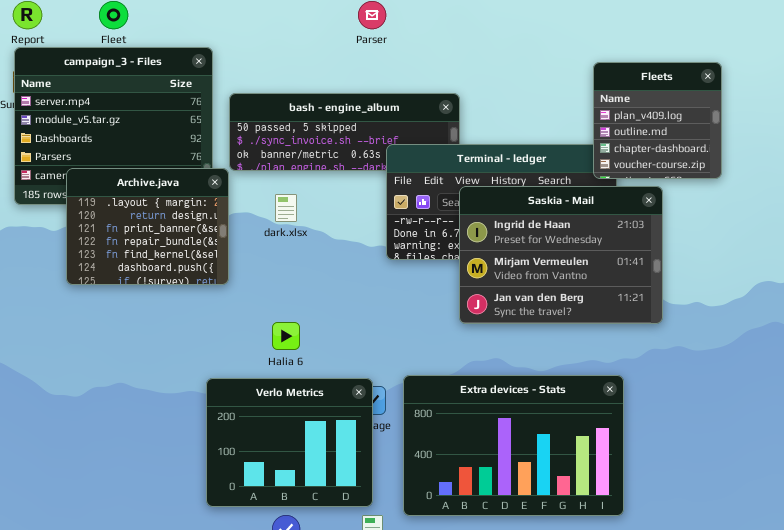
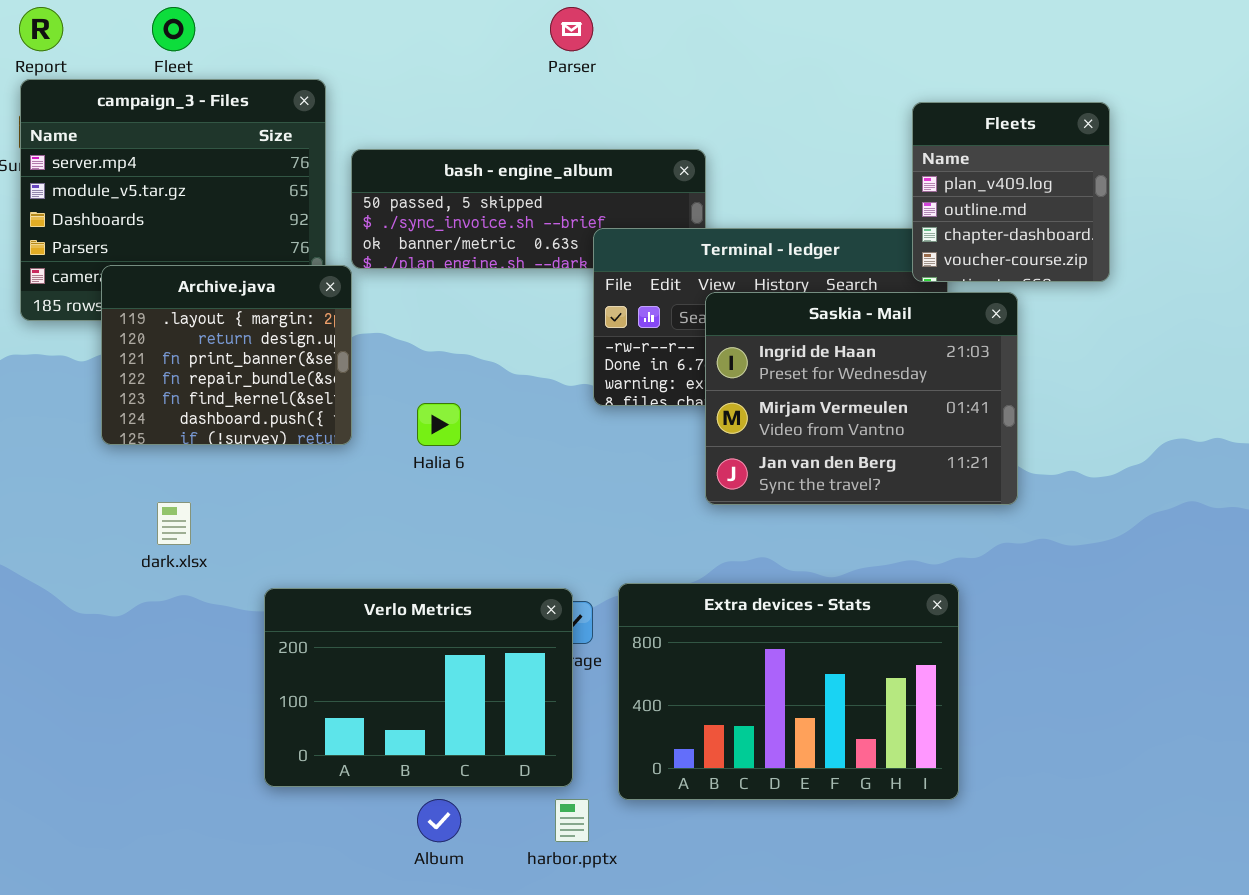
dark.xlsx: [275,194,297,222] -> [157,502,191,545], moved
Halia 6: [272,322,300,350] -> [417,403,461,446], moved
Verlo Metrics: [206,378,373,507] -> [264,588,573,787], resized

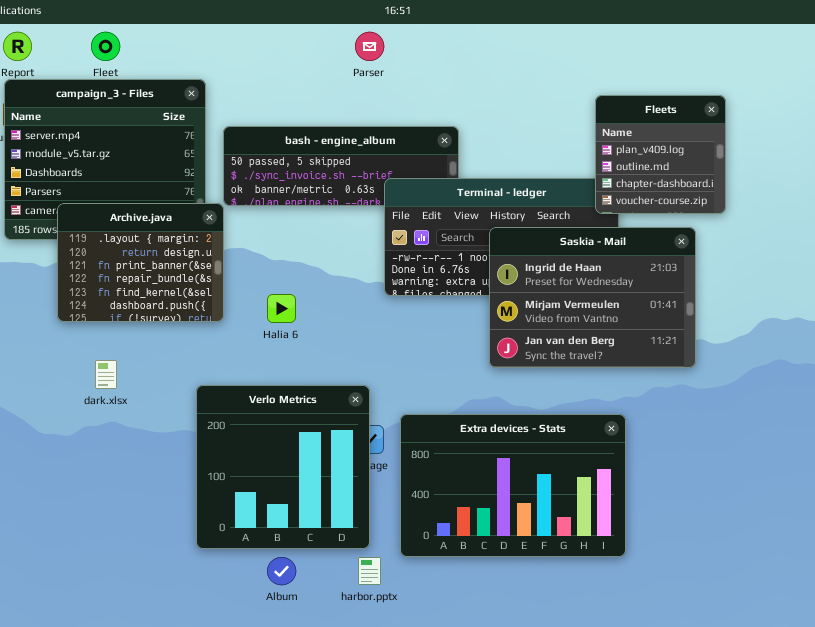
Saskia - Mail: [705,292,1018,505] -> [489,227,696,368], moved
Verlo Metrics: [264,588,573,787] -> [196,385,370,549], resized

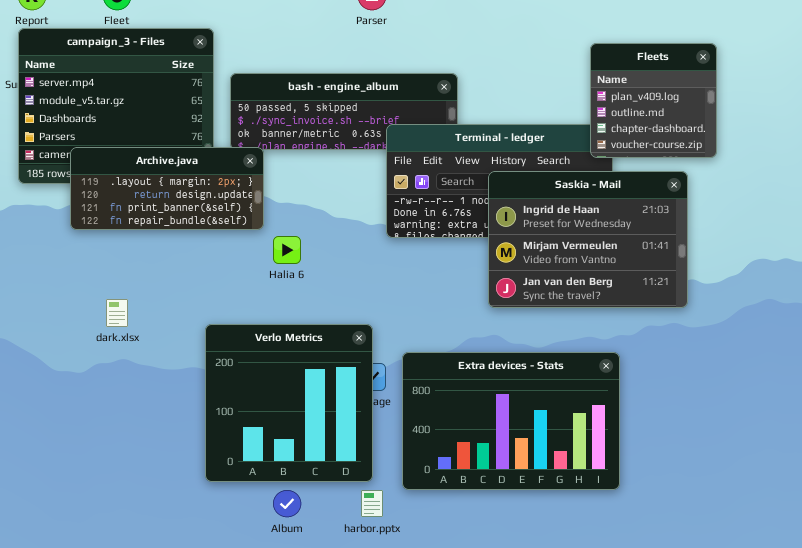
Archive.java: [57,203,224,322] -> [70,147,264,230], resized

